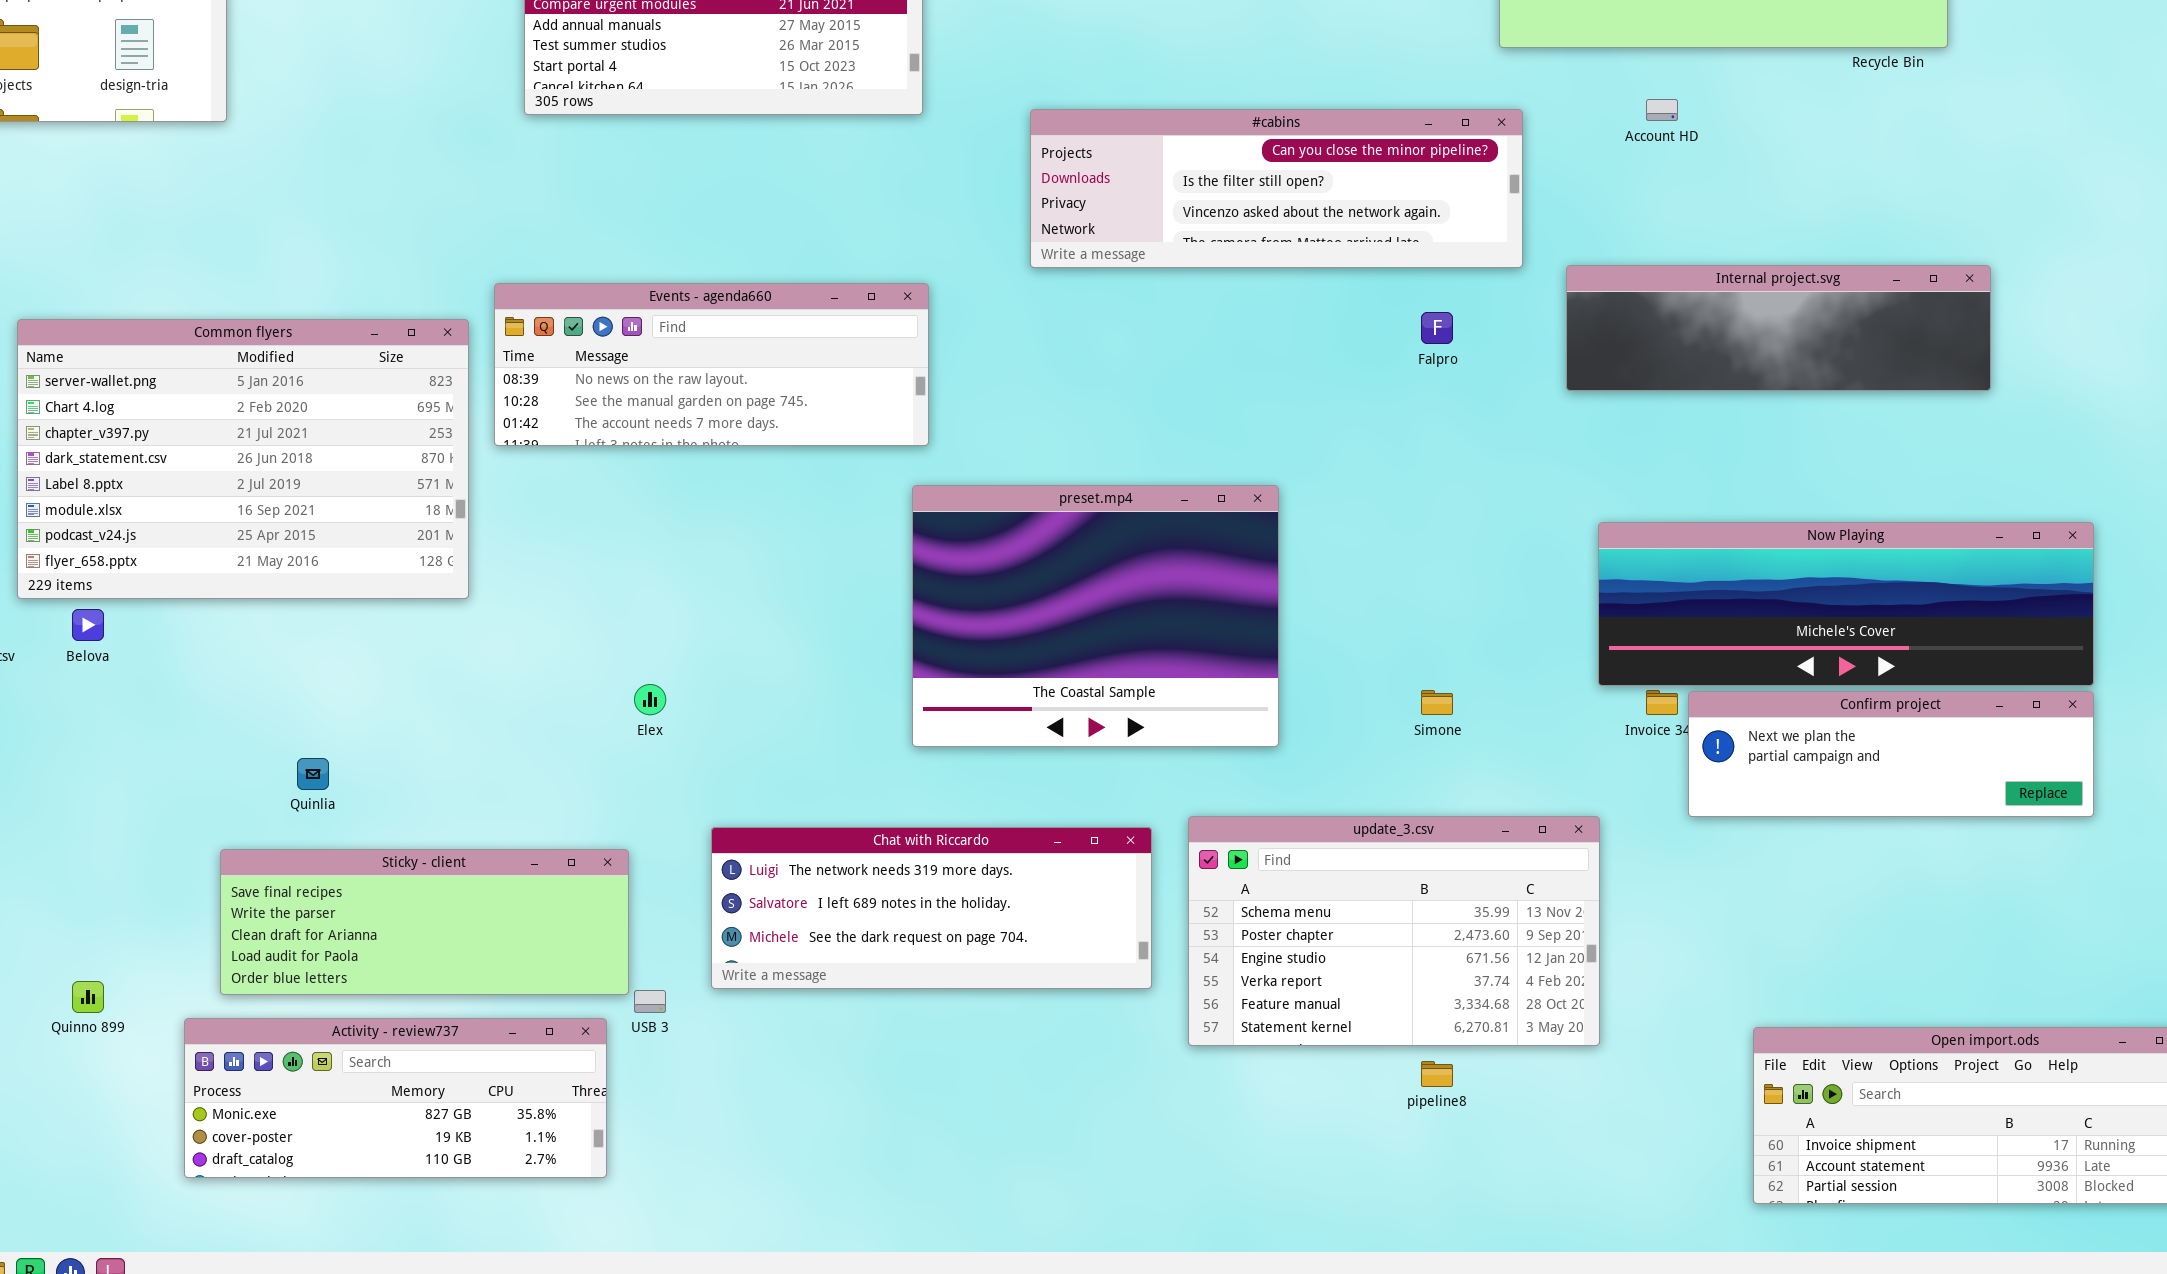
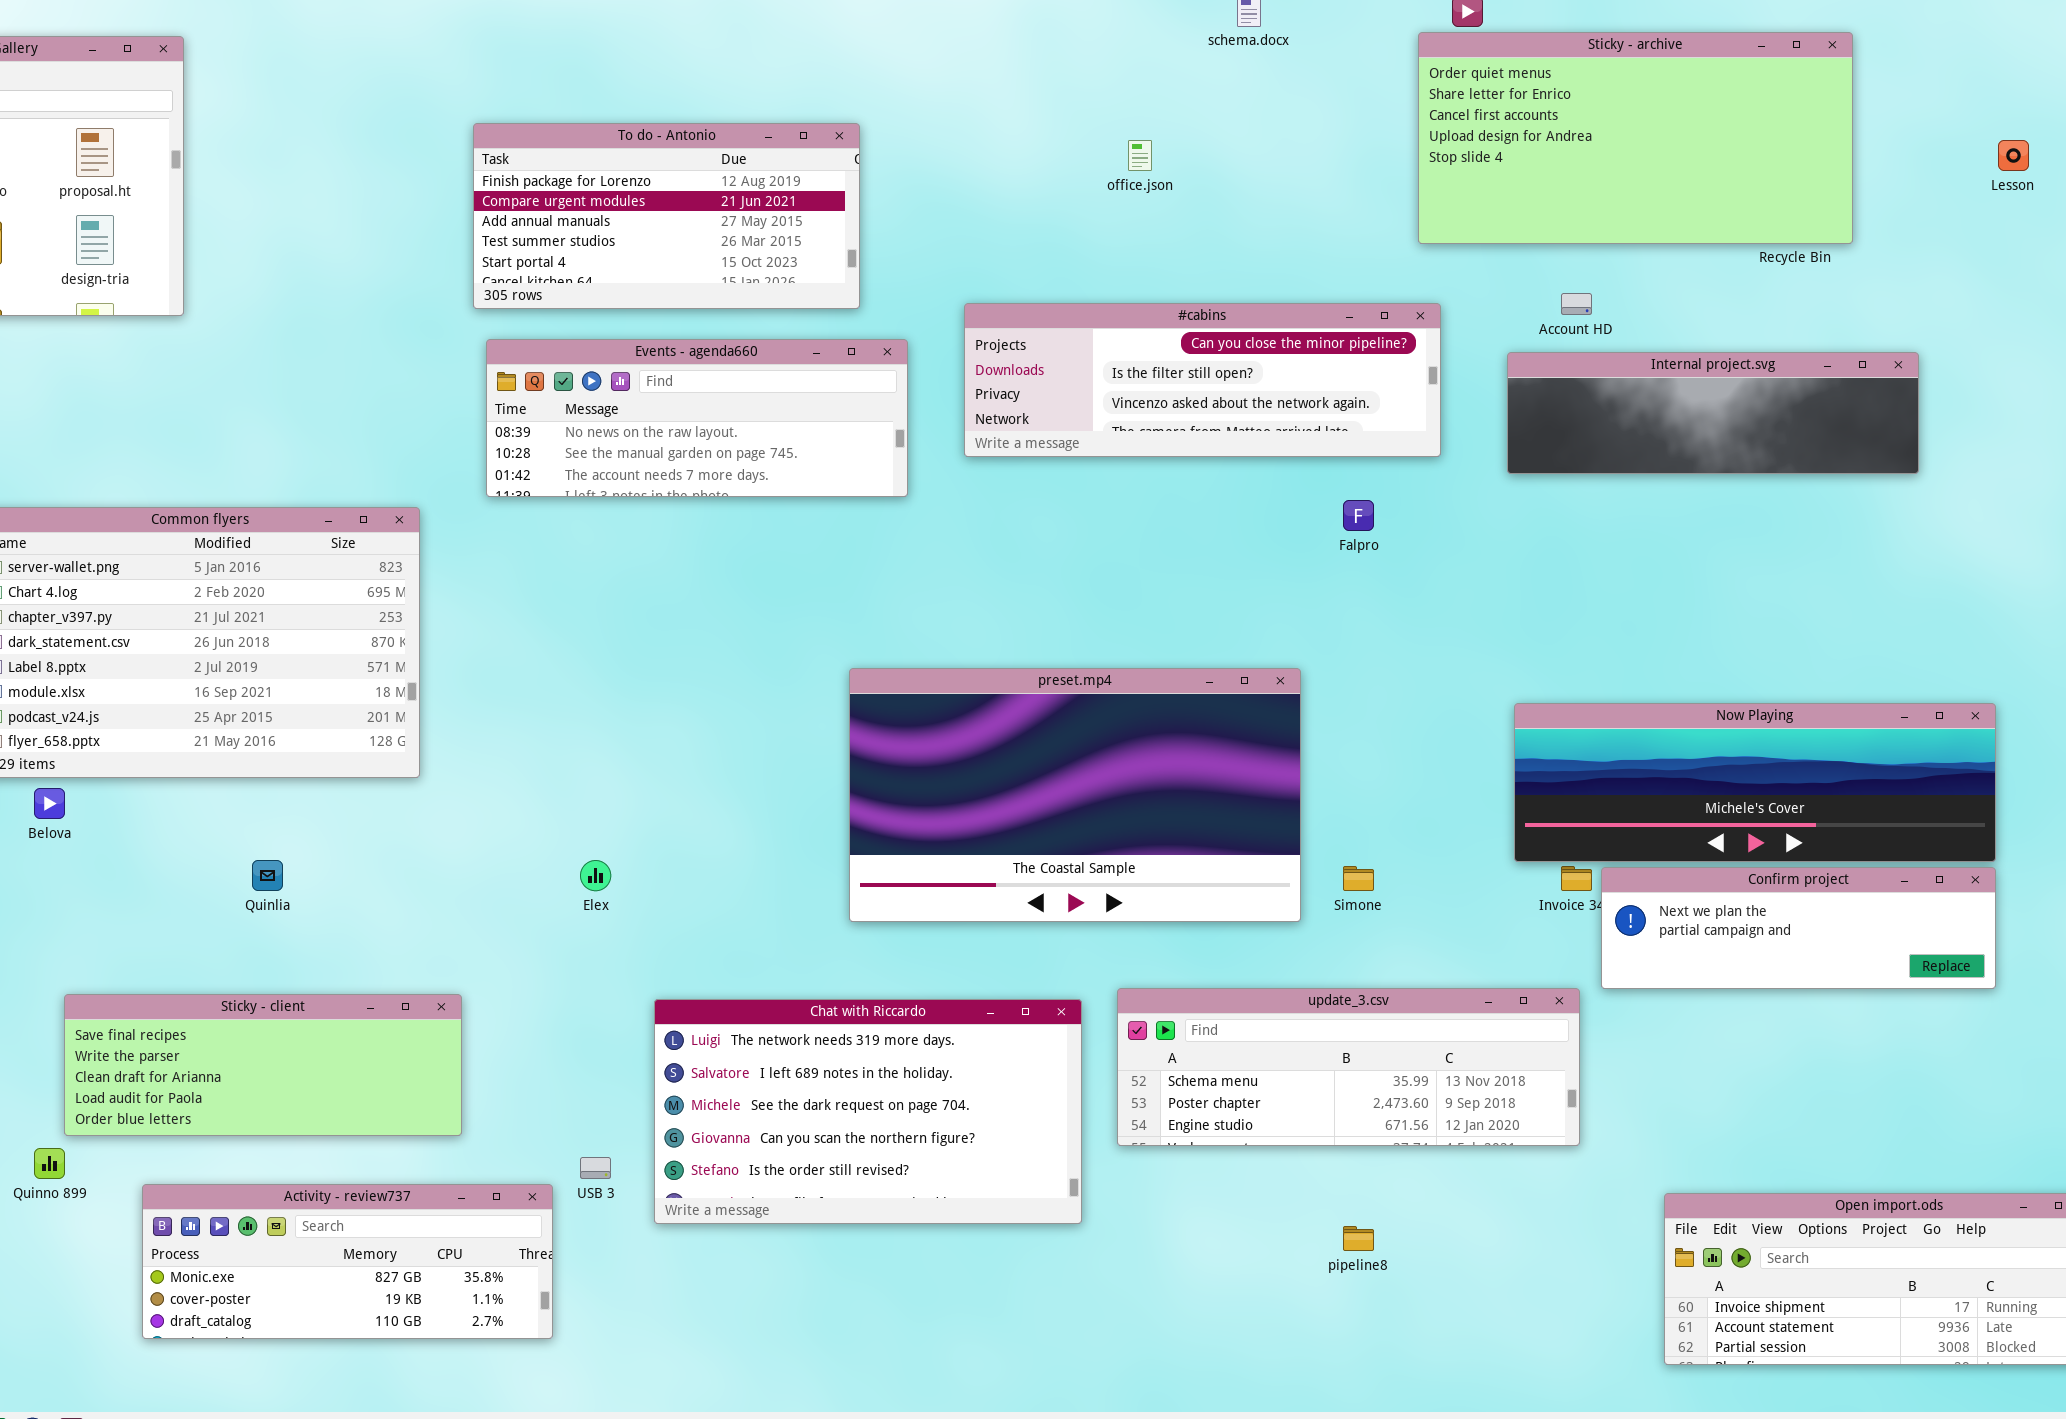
Internal project.svg: [1566,265,1991,391] -> [1507,352,1919,474], moved
Events - agenda660: [494,283,929,446] -> [486,339,908,497], moved
preset.mp4: [912,485,1279,747] -> [849,668,1301,922], resized
Quinlia: [297,758,329,790] -> [252,860,283,891], moved
update_3.csv: [1188,816,1600,1046] -> [1117,988,1580,1146], resized
Chat with Riccardo: [711,827,1152,989] -> [654,999,1082,1224], resized
Sticky - client: [220,849,629,995] -> [64,994,462,1136], moved

